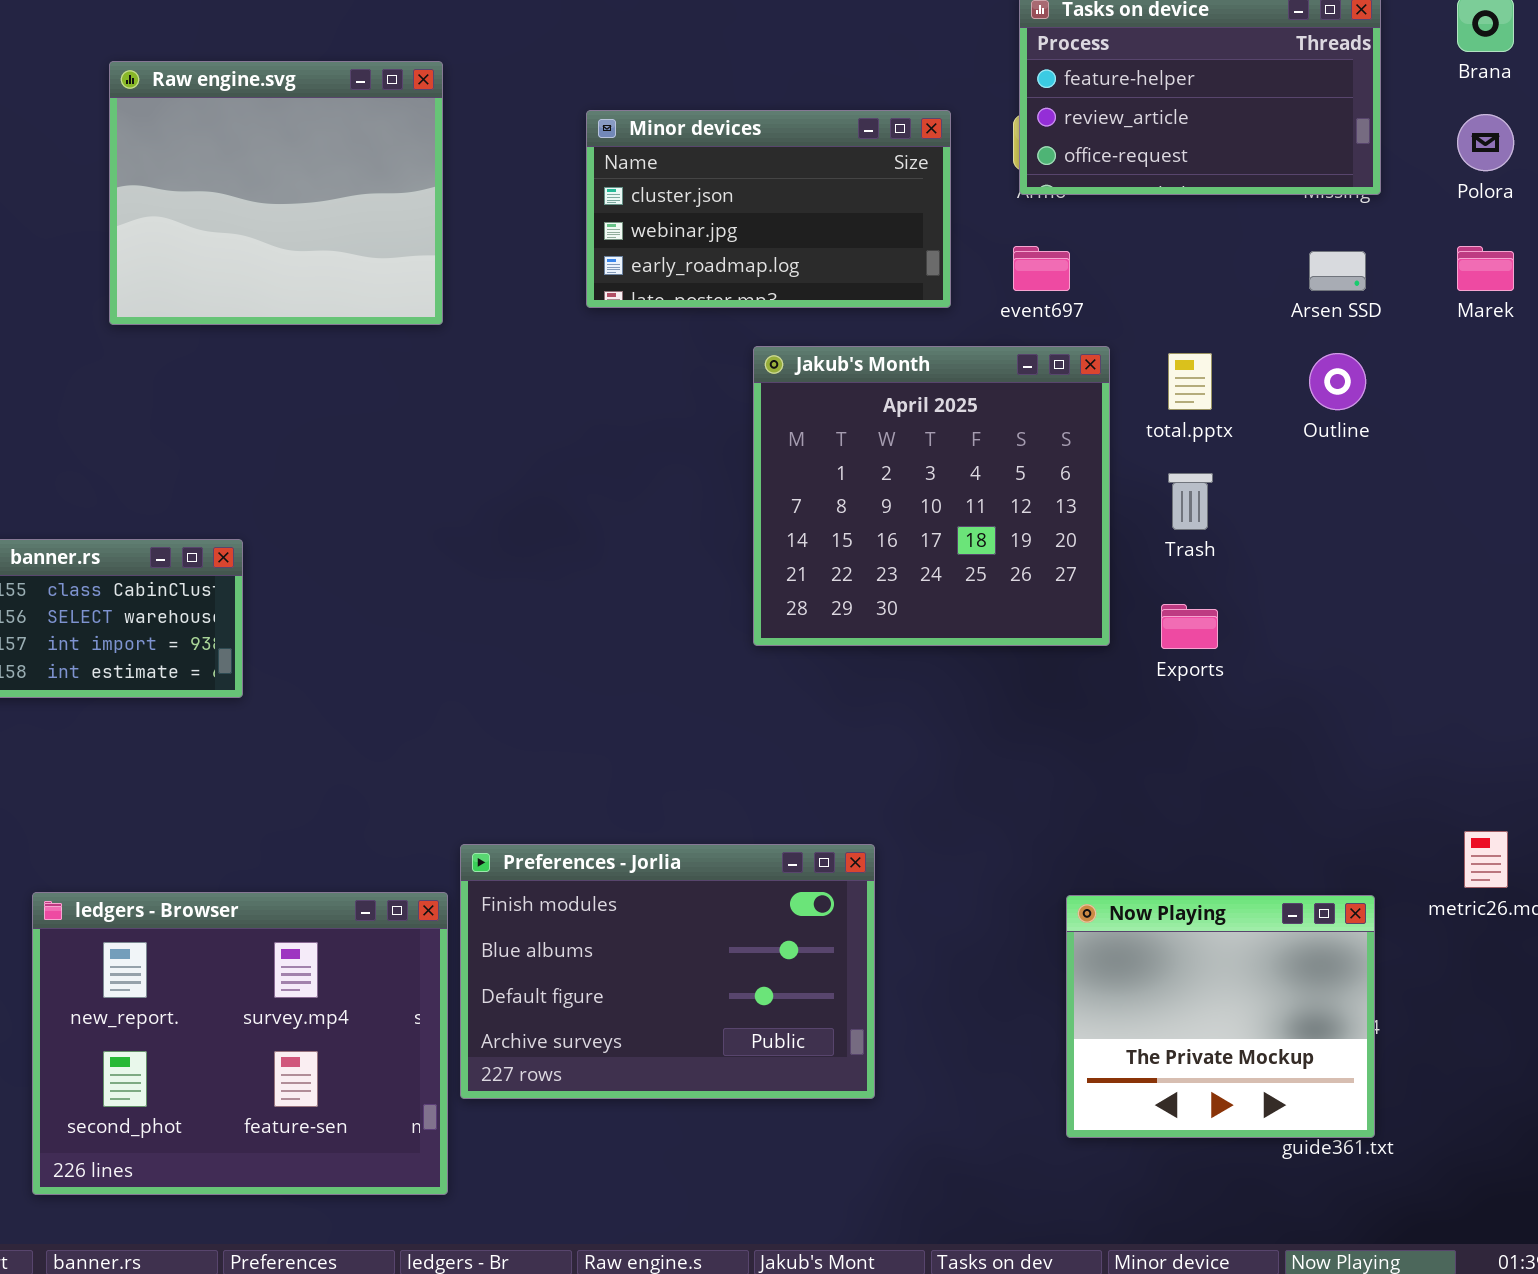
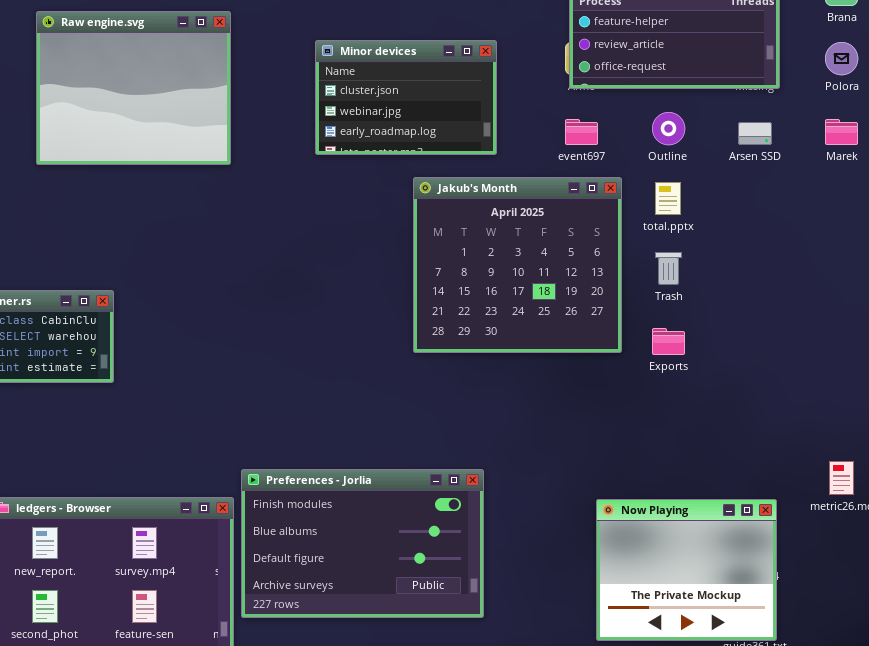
Minor devices: [586,110,951,308] -> [315,40,497,155], resized
Outline: [1309,353,1366,410] -> [652,112,685,145], moved

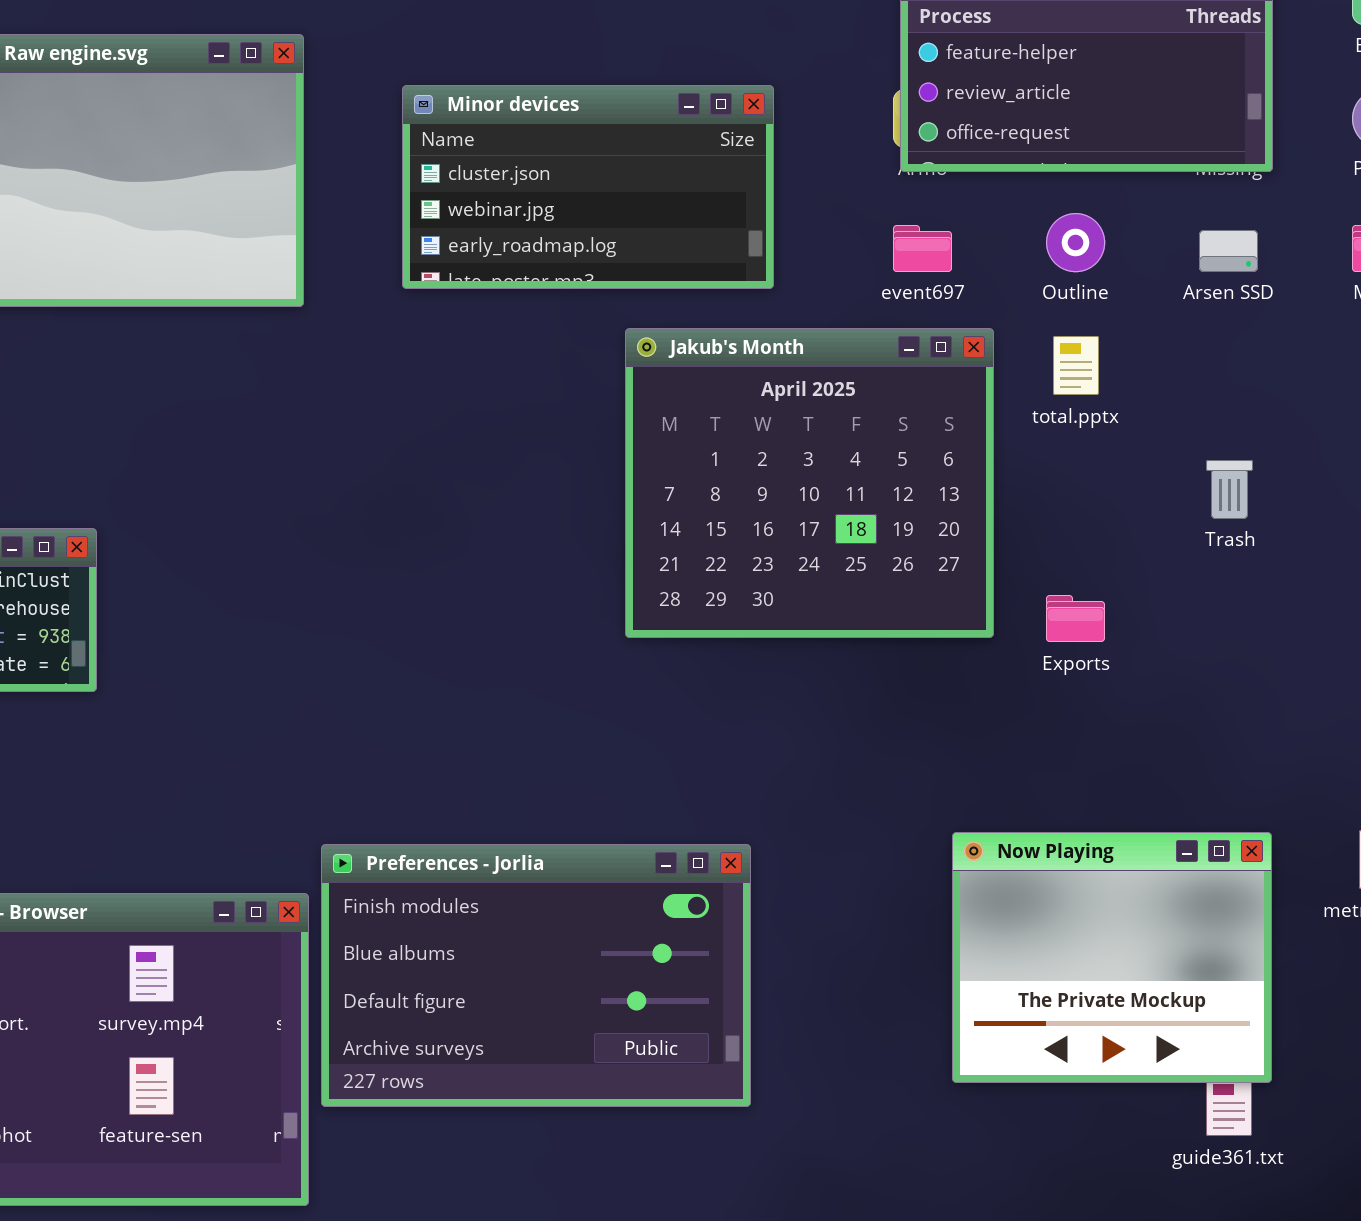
Minor devices: [315,40,497,155] -> [402,85,774,289], resized
Trash: [655,252,682,285] -> [1206,460,1253,519], moved
Now Playing: [596,499,777,641] -> [952,832,1272,1083], moved

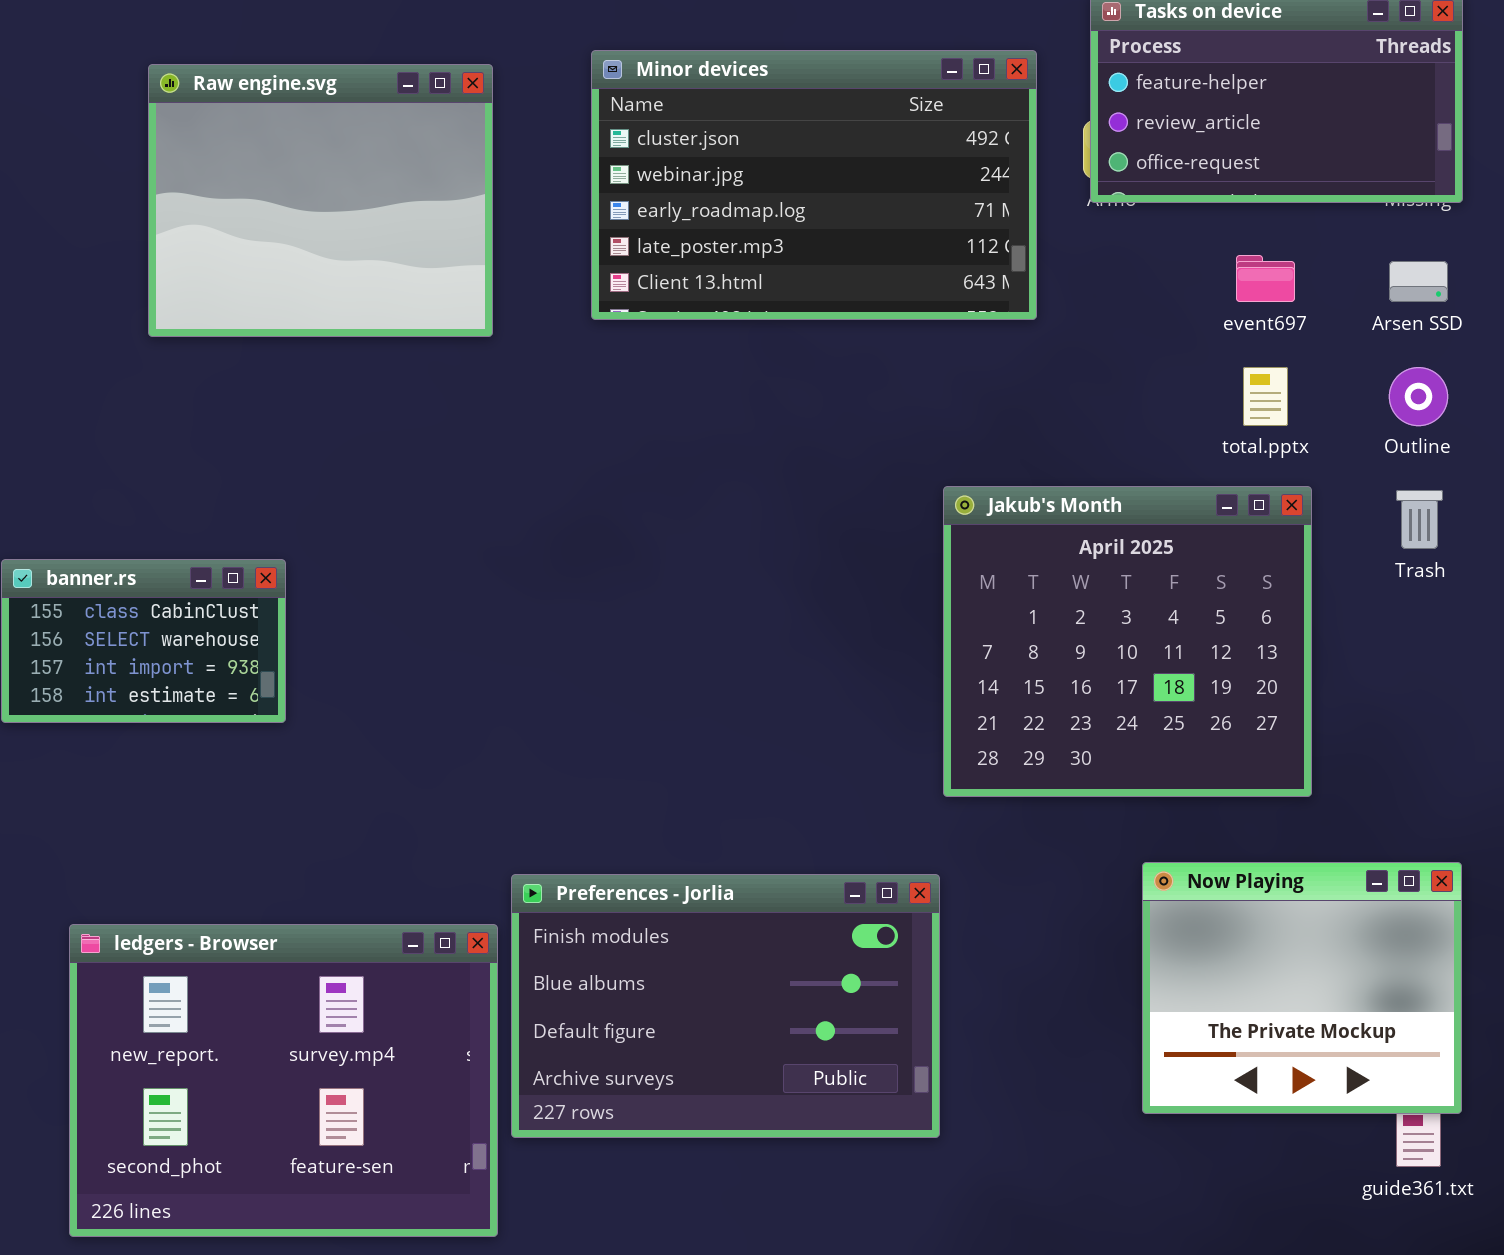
Minor devices: [402,85,774,289] -> [591,50,1037,320], resized
Outline: [1046,213,1105,272] -> [1389,367,1448,426], moved
event697: [893,225,952,272] -> [1236,255,1295,302], moved
Jakub's Month: [625,328,994,638] -> [943,486,1312,797], moved

